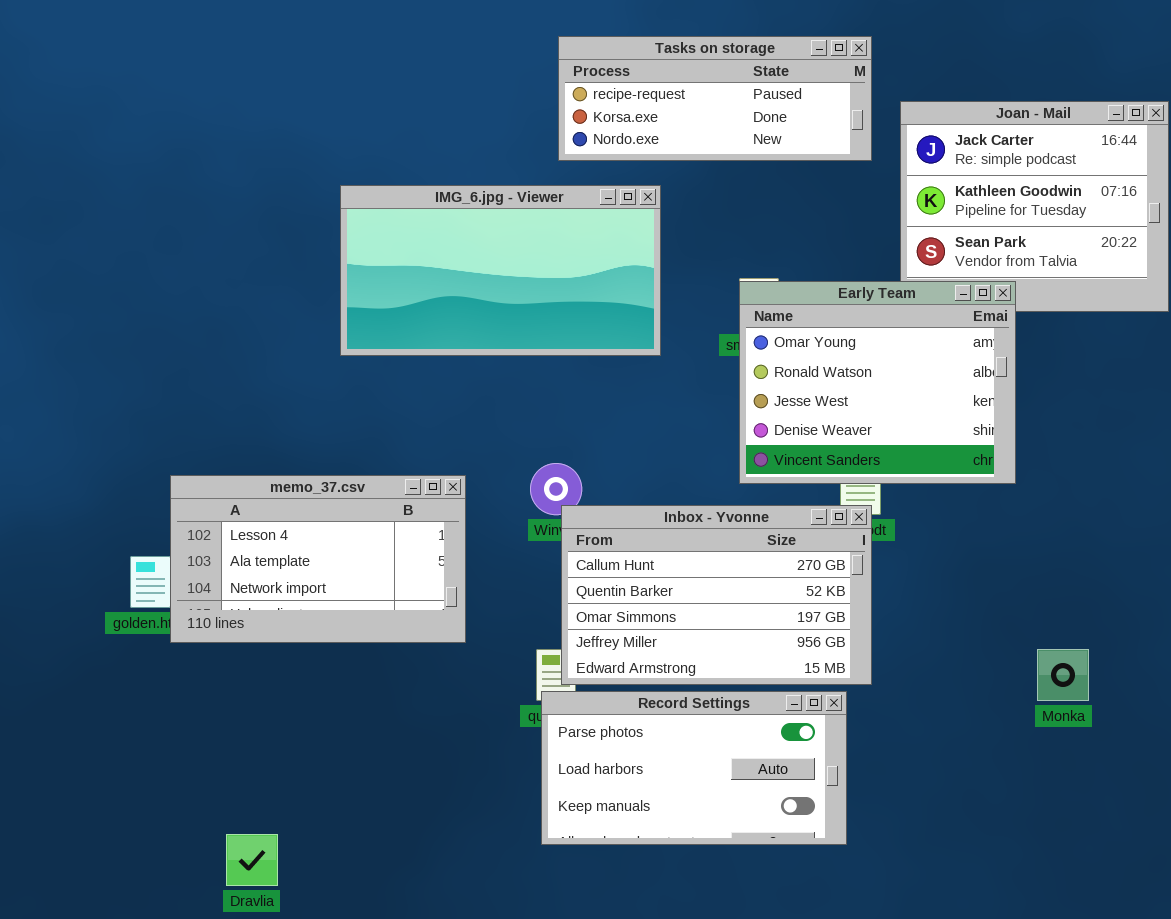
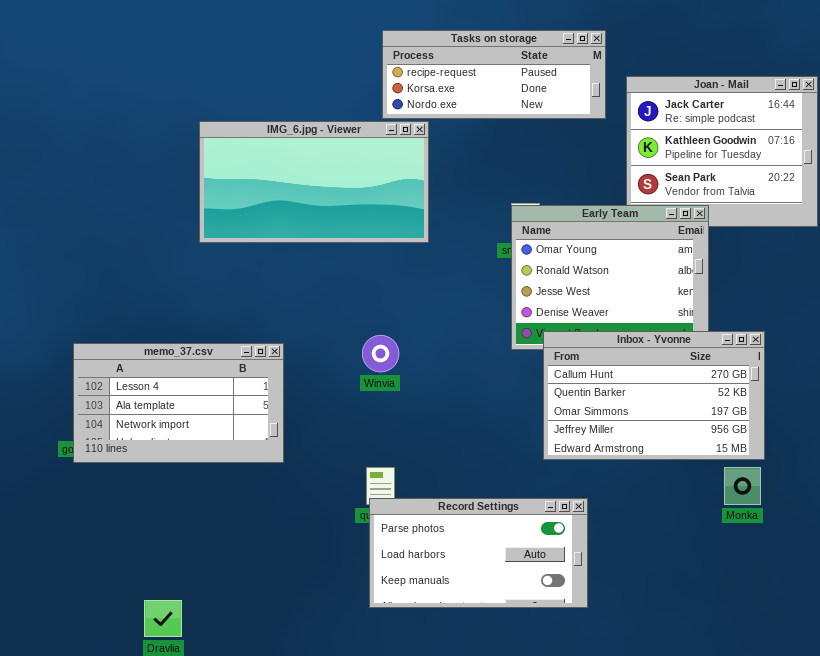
IMG_6.jpg - Viewer: [340,185,661,356] -> [199,121,429,243], moved
memo_37.csv: [170,475,466,643] -> [73,343,284,463], moved
Inbox - Yvonne: [561,505,872,685] -> [543,331,765,460], moved

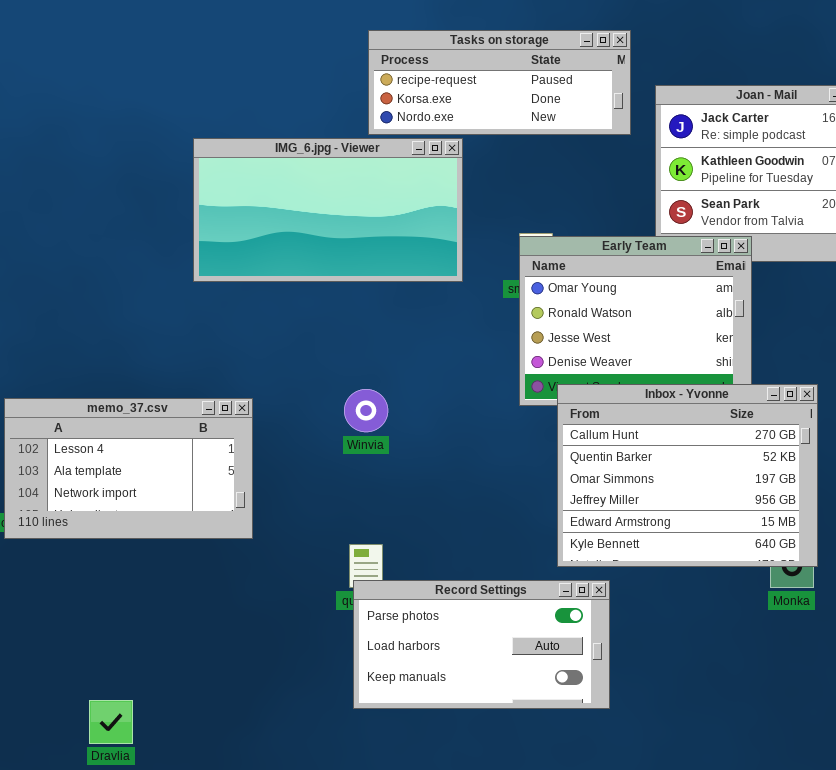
IMG_6.jpg - Viewer: [199,121,429,243] -> [193,138,463,282], moved
Inbox - Yvonne: [543,331,765,460] -> [557,384,818,567], resized

